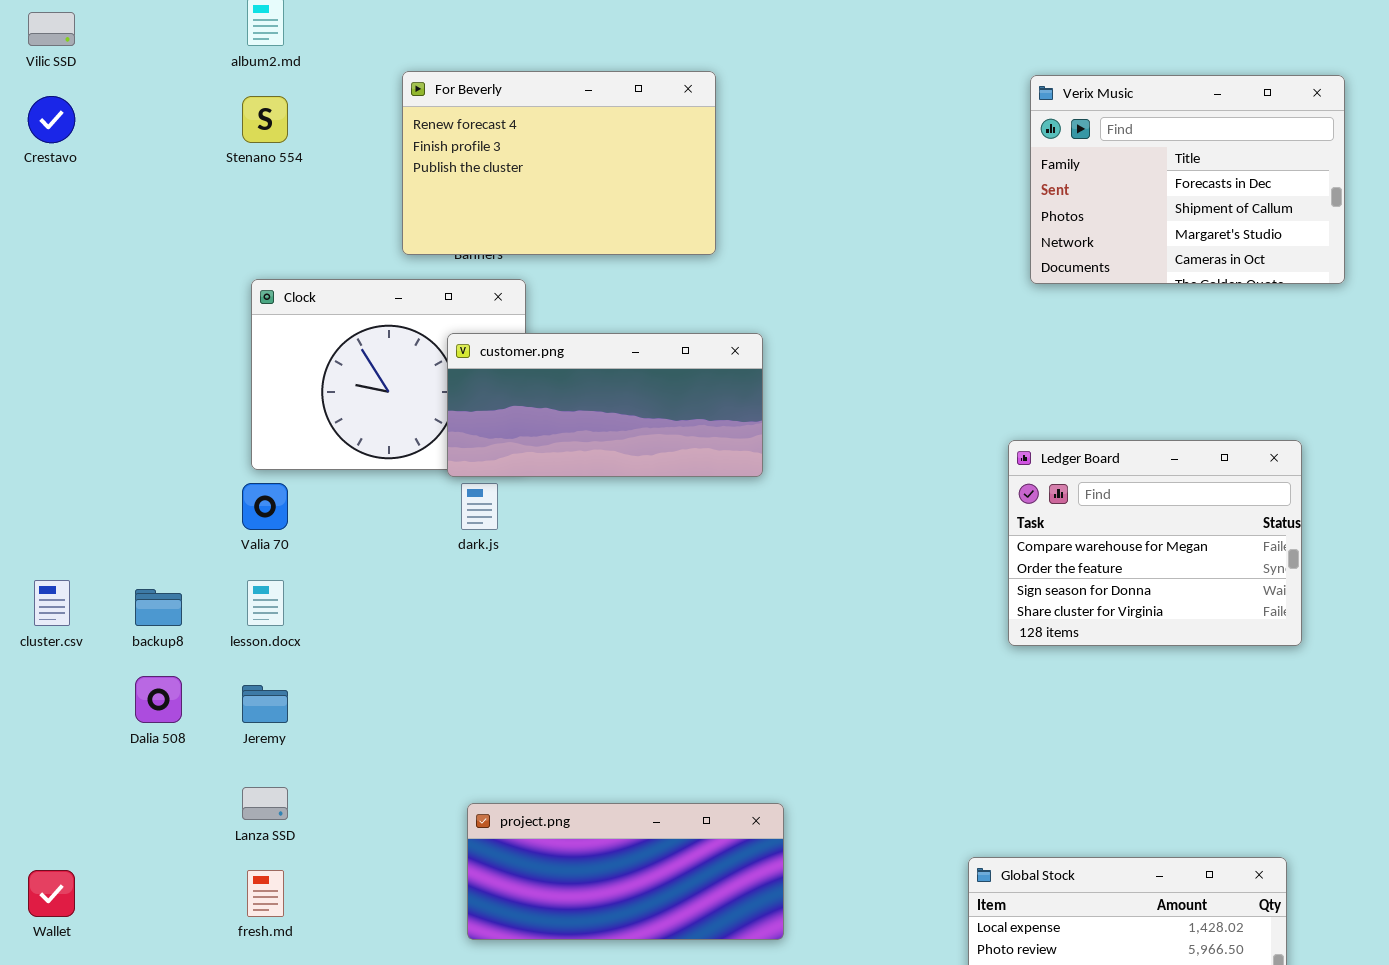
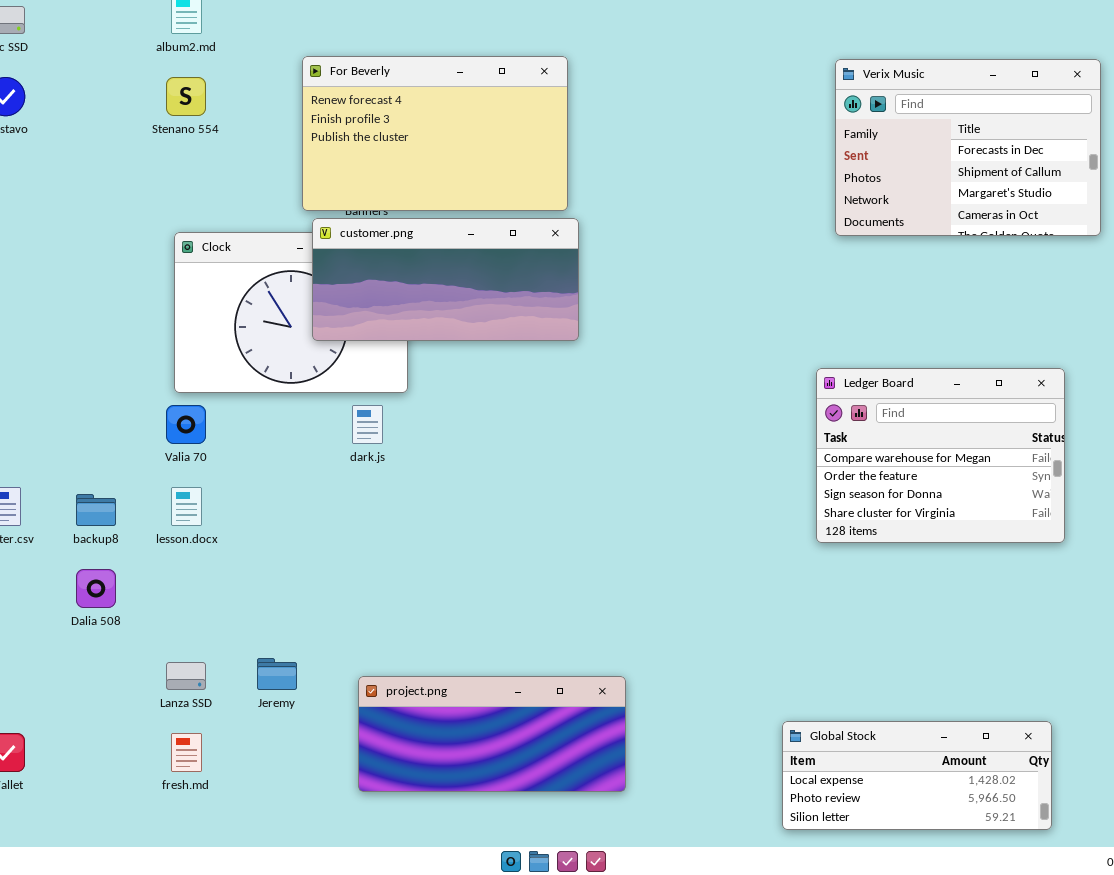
customer.png: [447,333,763,477] -> [312,218,579,341], moved
Jeremy: [242,685,288,723] -> [257,658,297,690], moved

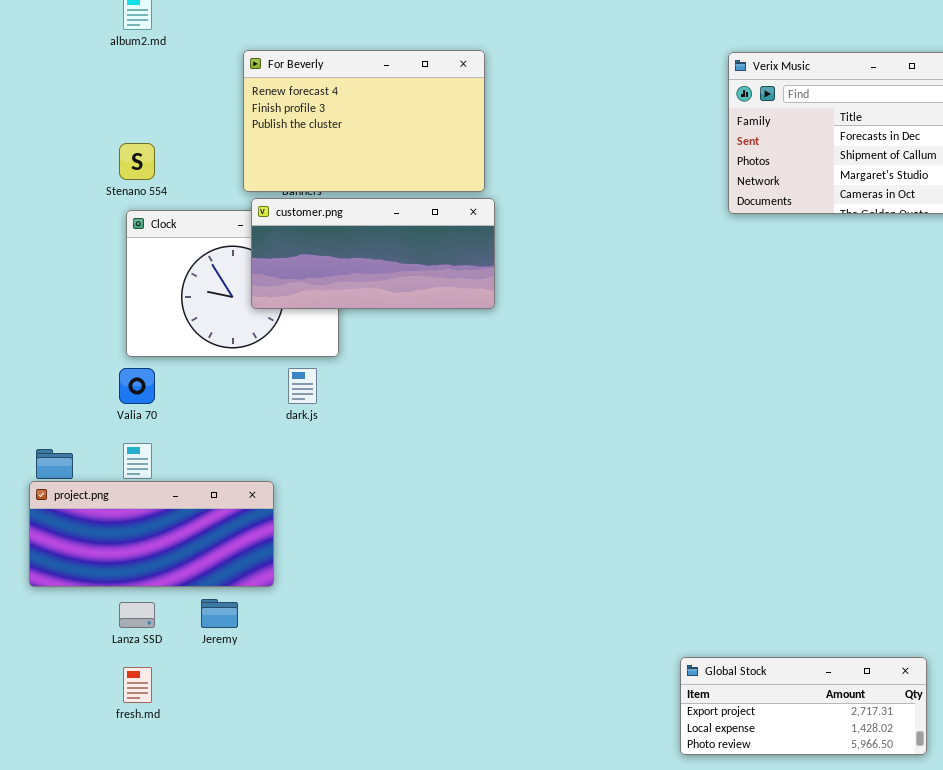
Stenano 554: [166,77,206,116] -> [119,143,155,180], moved
Ledger Board: [816,368,1065,543] -> none, closed
project.png: [358,676,626,792] -> [29,481,274,587], moved
Global Stock: [782,721,1052,830] -> [680,657,927,755], scrolled up 1 row

